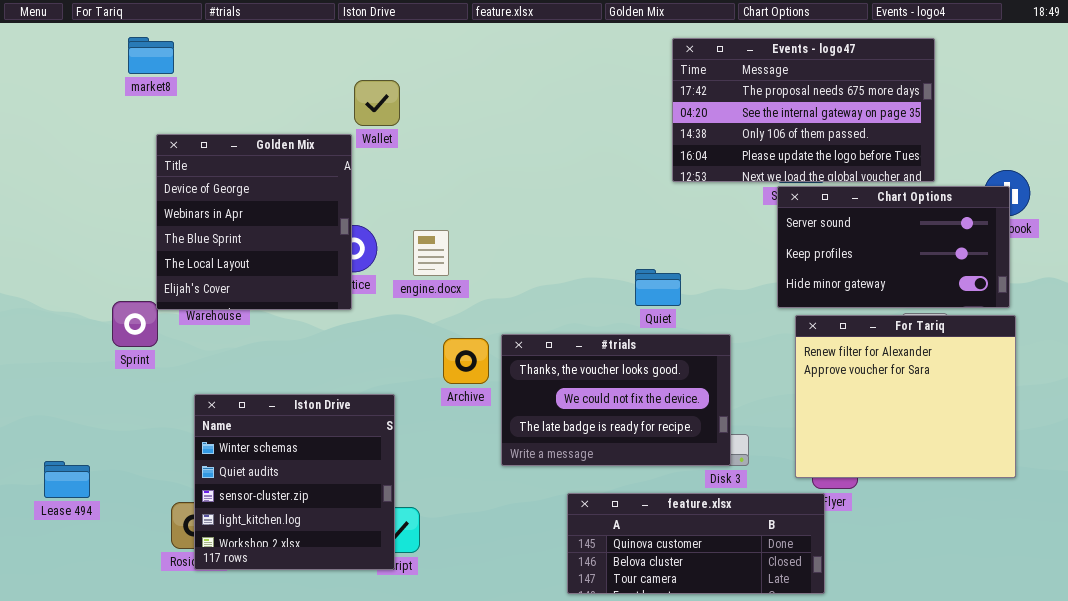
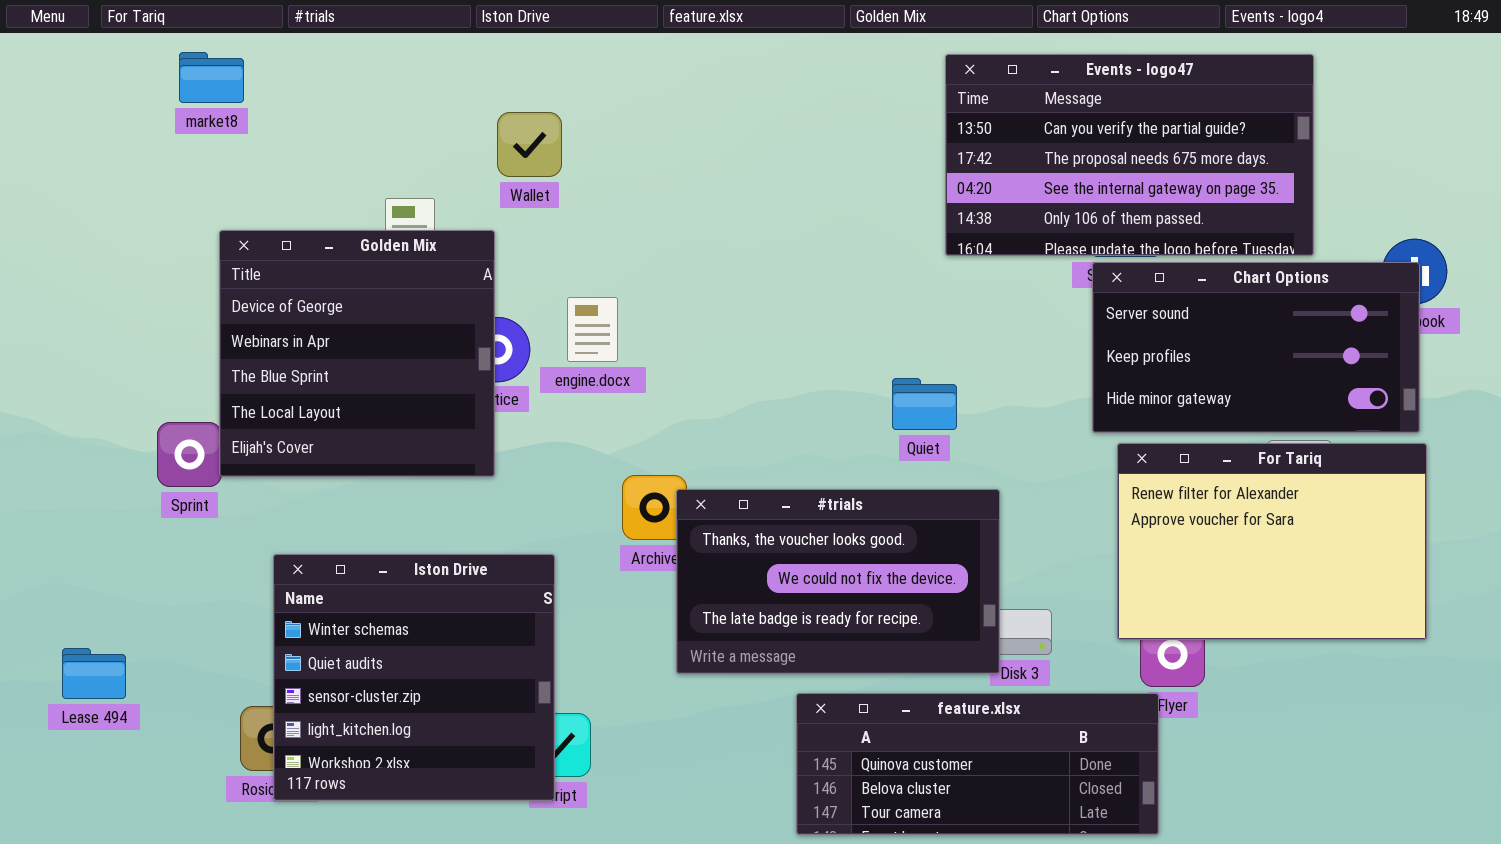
Events - logo47: [672,38,935,182] -> [945,54,1314,256], scrolled up 1 row
Golden Mix: [156,134,352,310] -> [219,230,495,477], moved
engine.docx: [413,230,449,276] -> [567,297,618,362], moved
For Tariq: [795,315,1016,478] -> [1117,443,1427,640], resized
#trials: [501,334,731,466] -> [676,489,1000,674], moved

